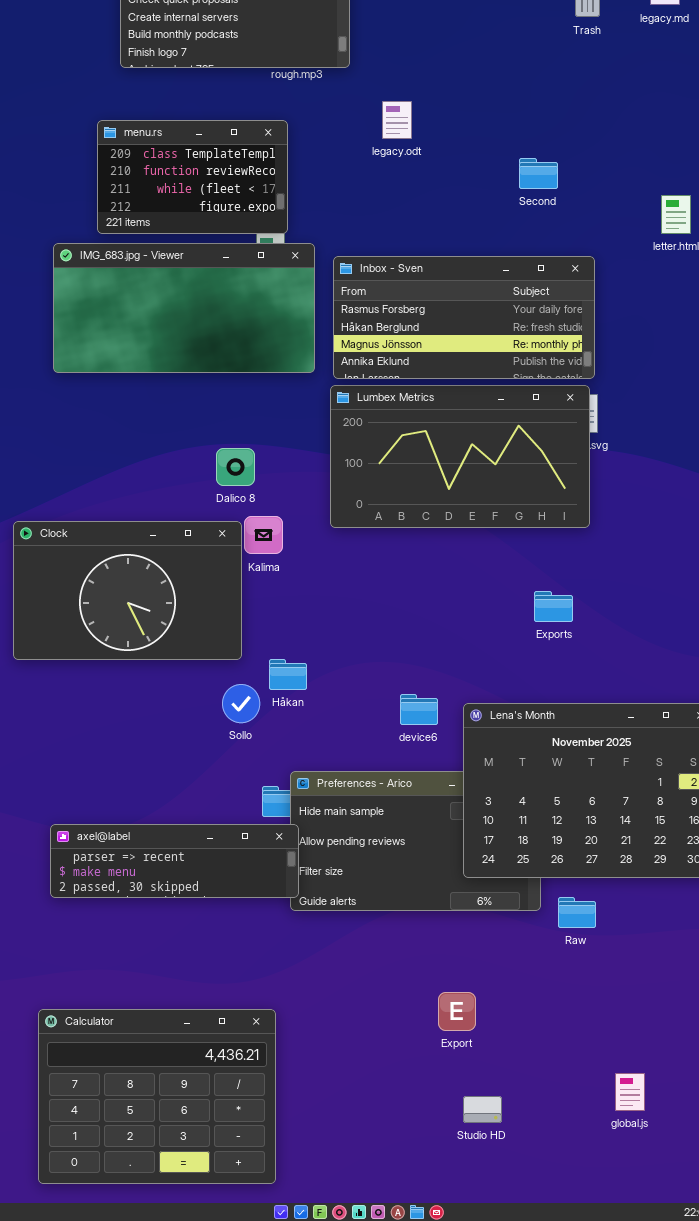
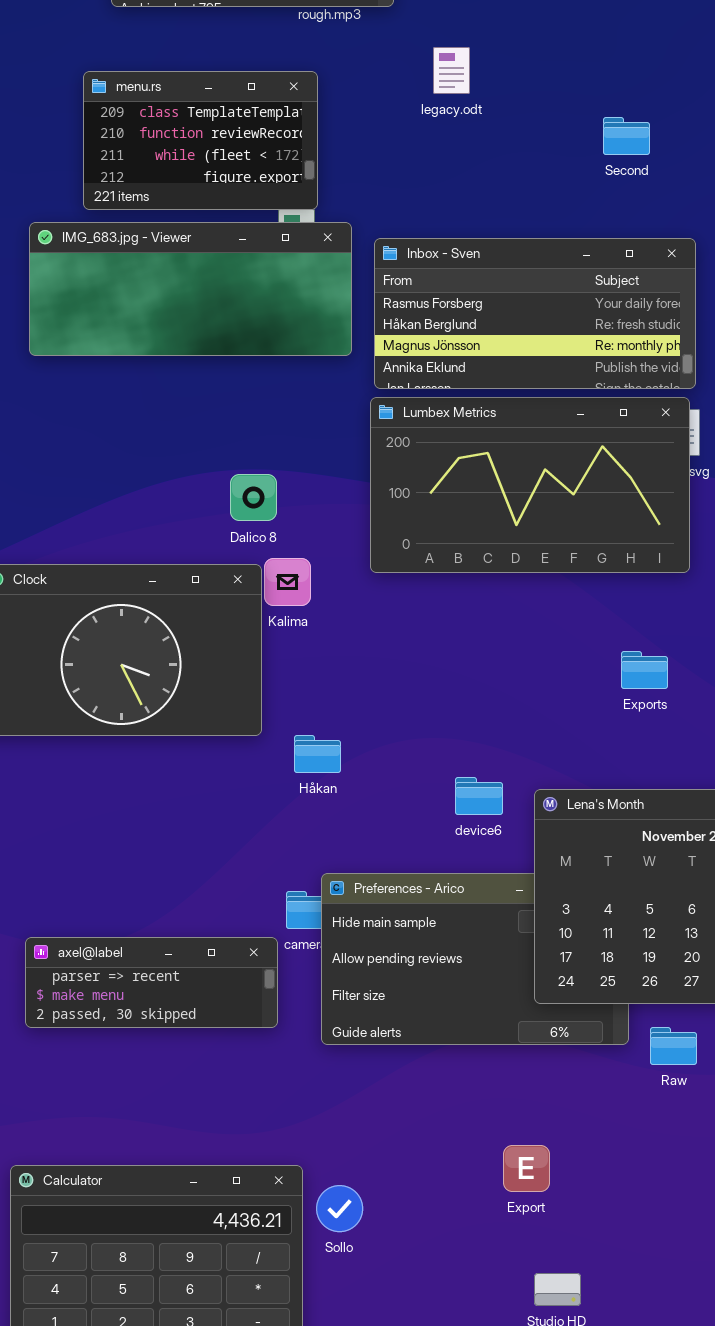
IMG_683.jpg - Viewer: [53,243,315,373] -> [29,222,352,356], resized
Sollo: [222,684,260,723] -> [316,1185,363,1232], moved
axel@label: [50,824,299,898] -> [25,937,278,1028], resized

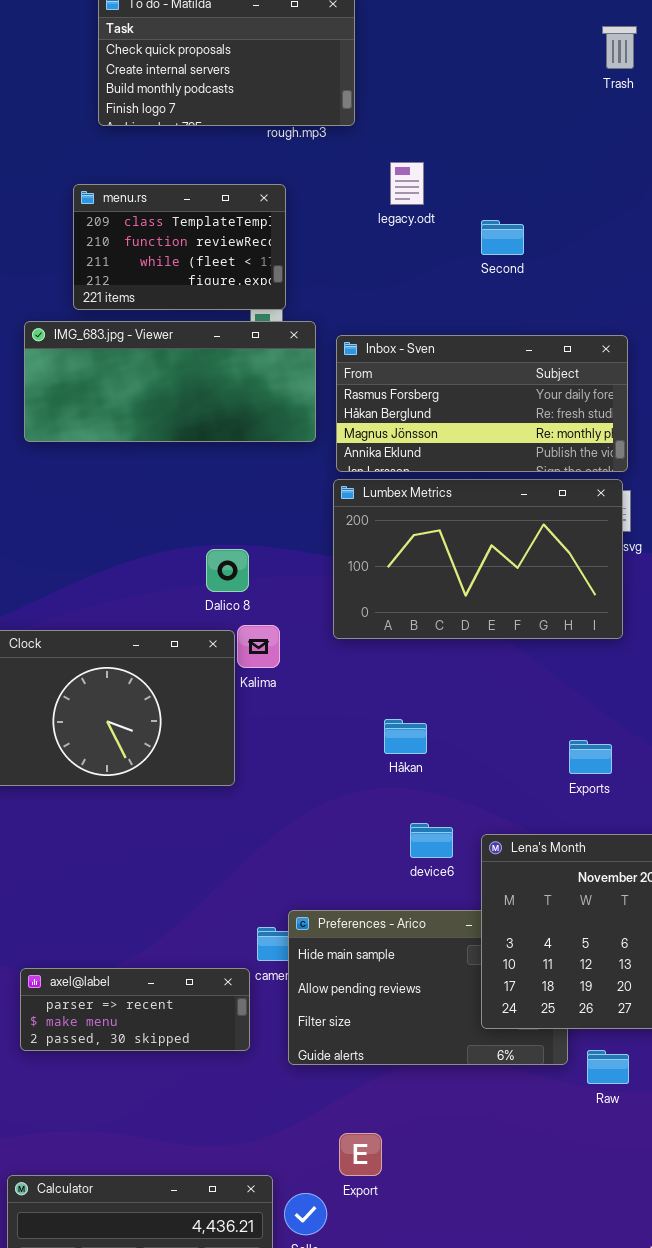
Second: [603,117,650,155] -> [481,220,524,255], moved
Exports: [621,651,668,689] -> [569,740,612,774], moved
Håkan: [294,735,341,773] -> [384,719,427,754], moved
Export: [503,1145,550,1192] -> [339,1133,382,1176], moved

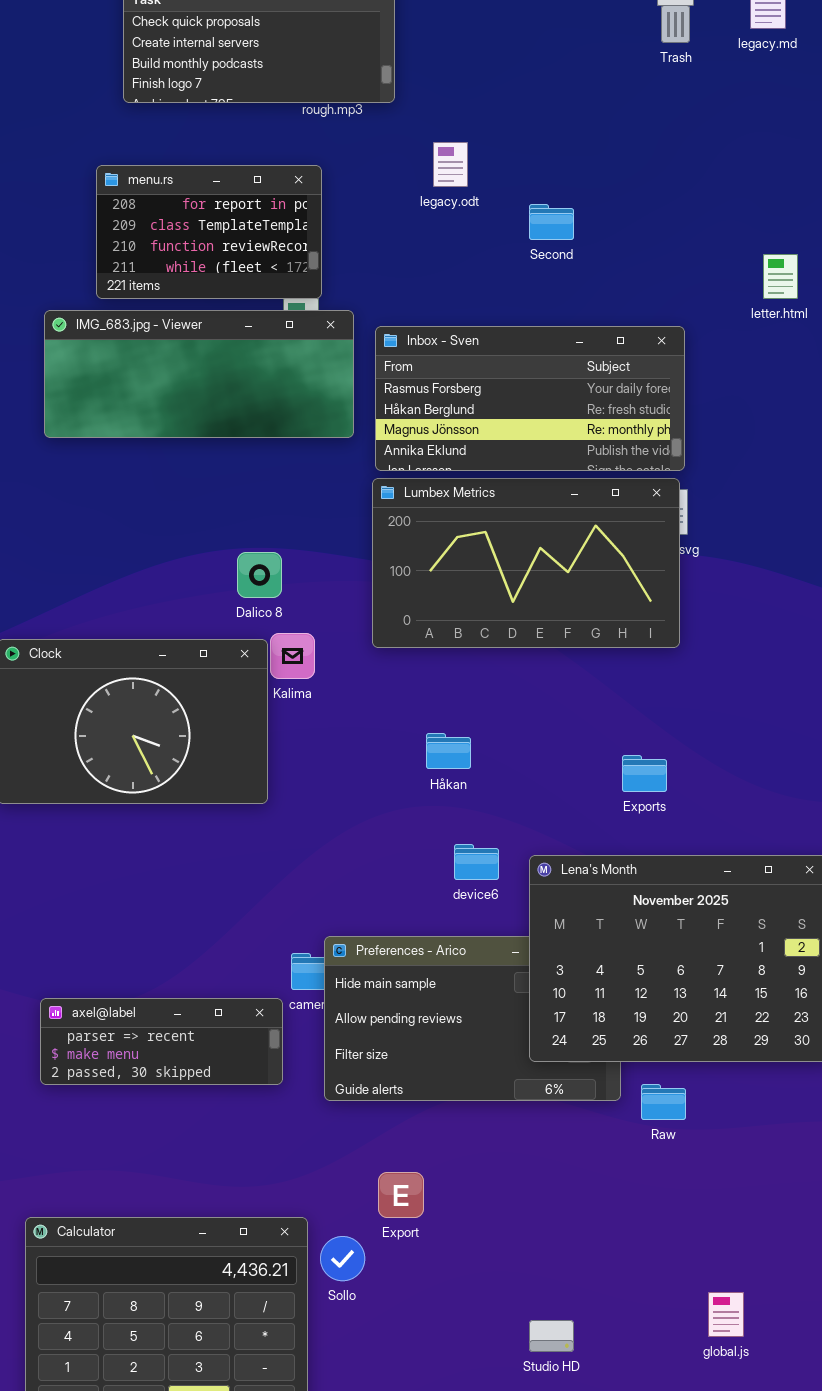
menu.rs: [73,184,286,310] -> [96,165,322,299], scrolled up 1 row

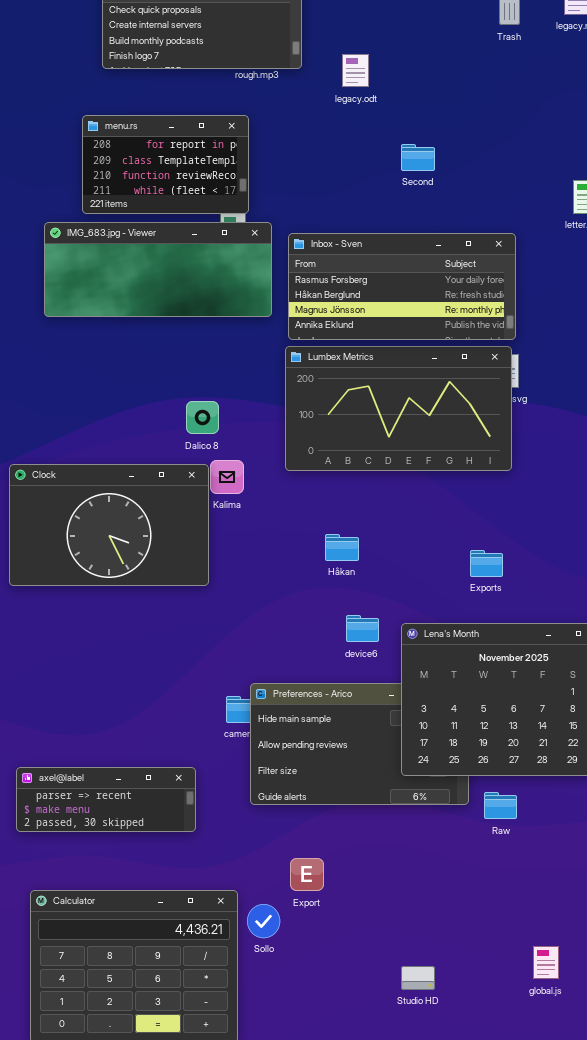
legacy.odt: [433,142,468,187] -> [342,54,369,87], moved
axel@label: [40,998,283,1085] -> [16,767,196,832], moved

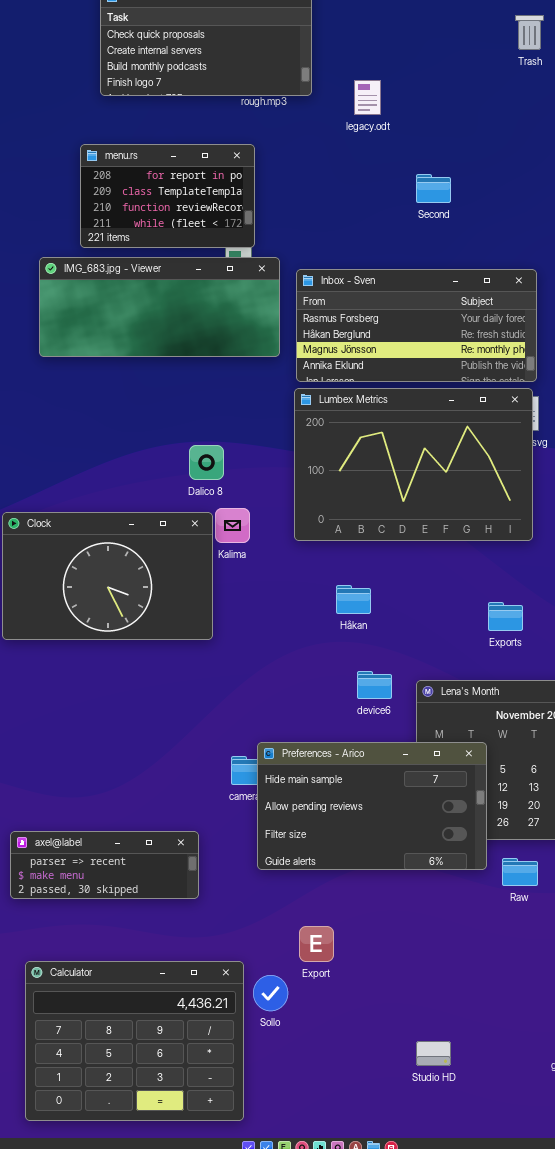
Lumbex Metrics: [285,346,512,471] -> [294,388,533,541], resized
Preferences - Arico: [250,683,469,805] -> [257,742,487,870], raised

